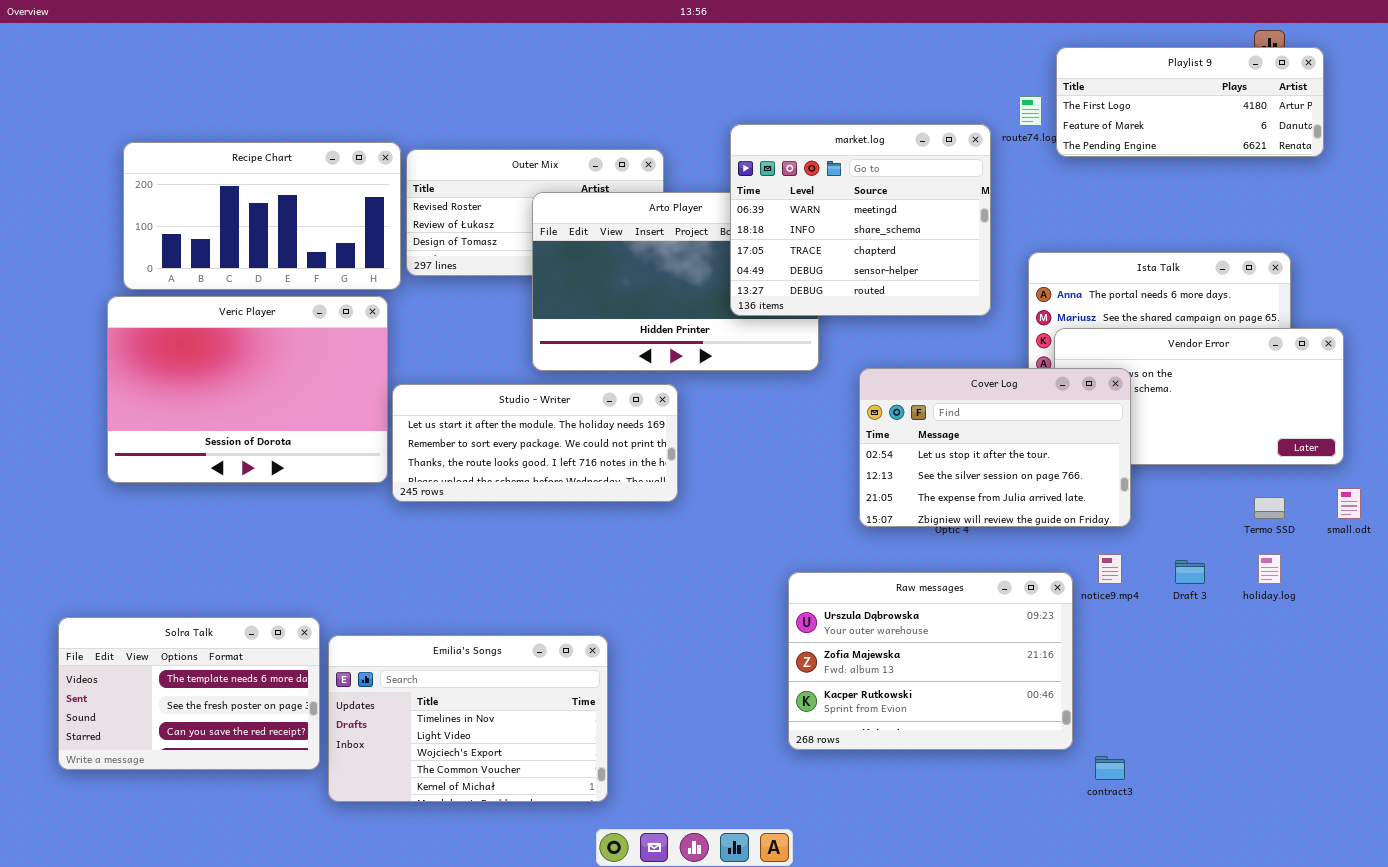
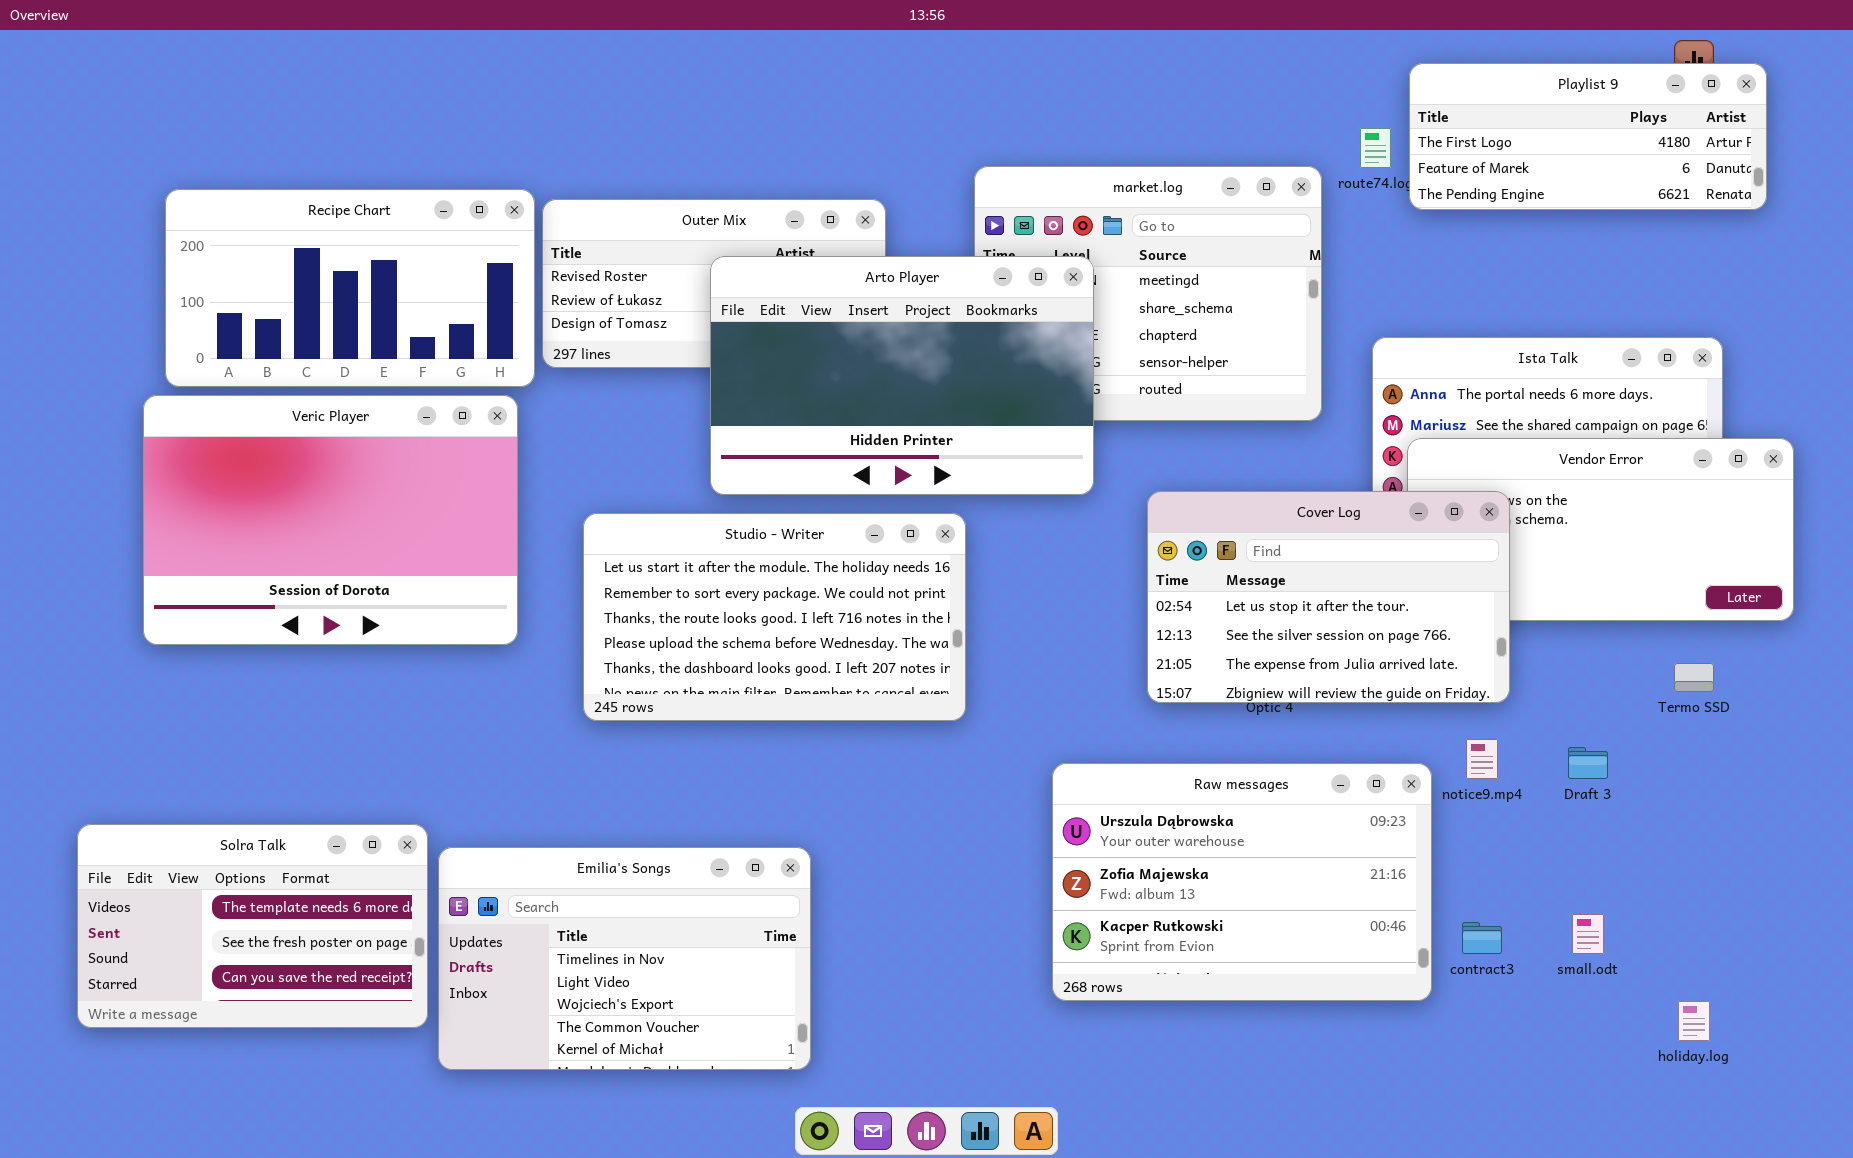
Arto Player: [532,192,819,371] -> [710,256,1094,495], raised
Studio - Writer: [392,384,678,502] -> [583,513,966,721], moved, resized
small.odt: [1337,488,1361,519] -> [1572,914,1604,954], moved
holiday.log: [1258,554,1281,584] -> [1678,1001,1710,1041], moved
contract3: [1095,756,1125,780] -> [1462,922,1502,954], moved

